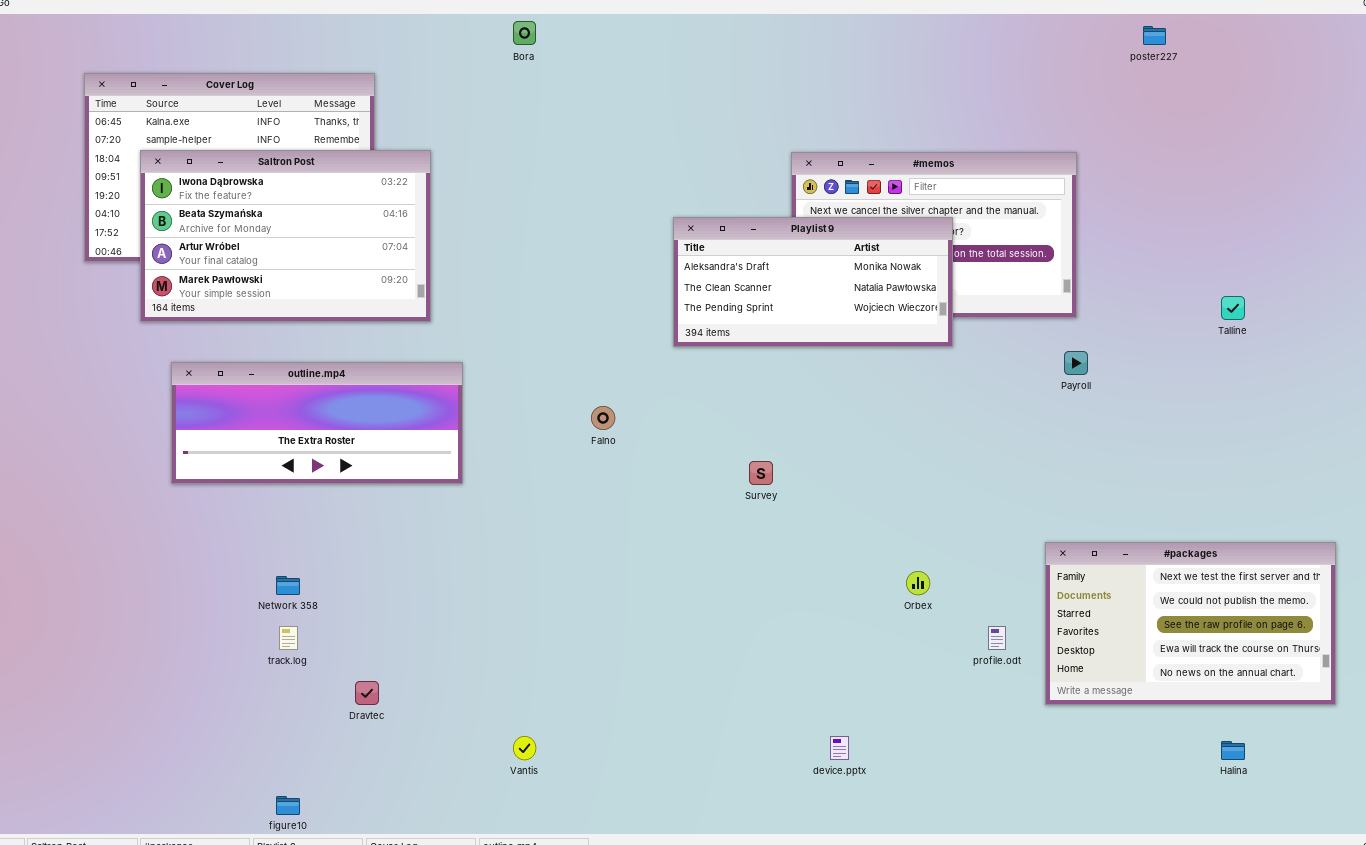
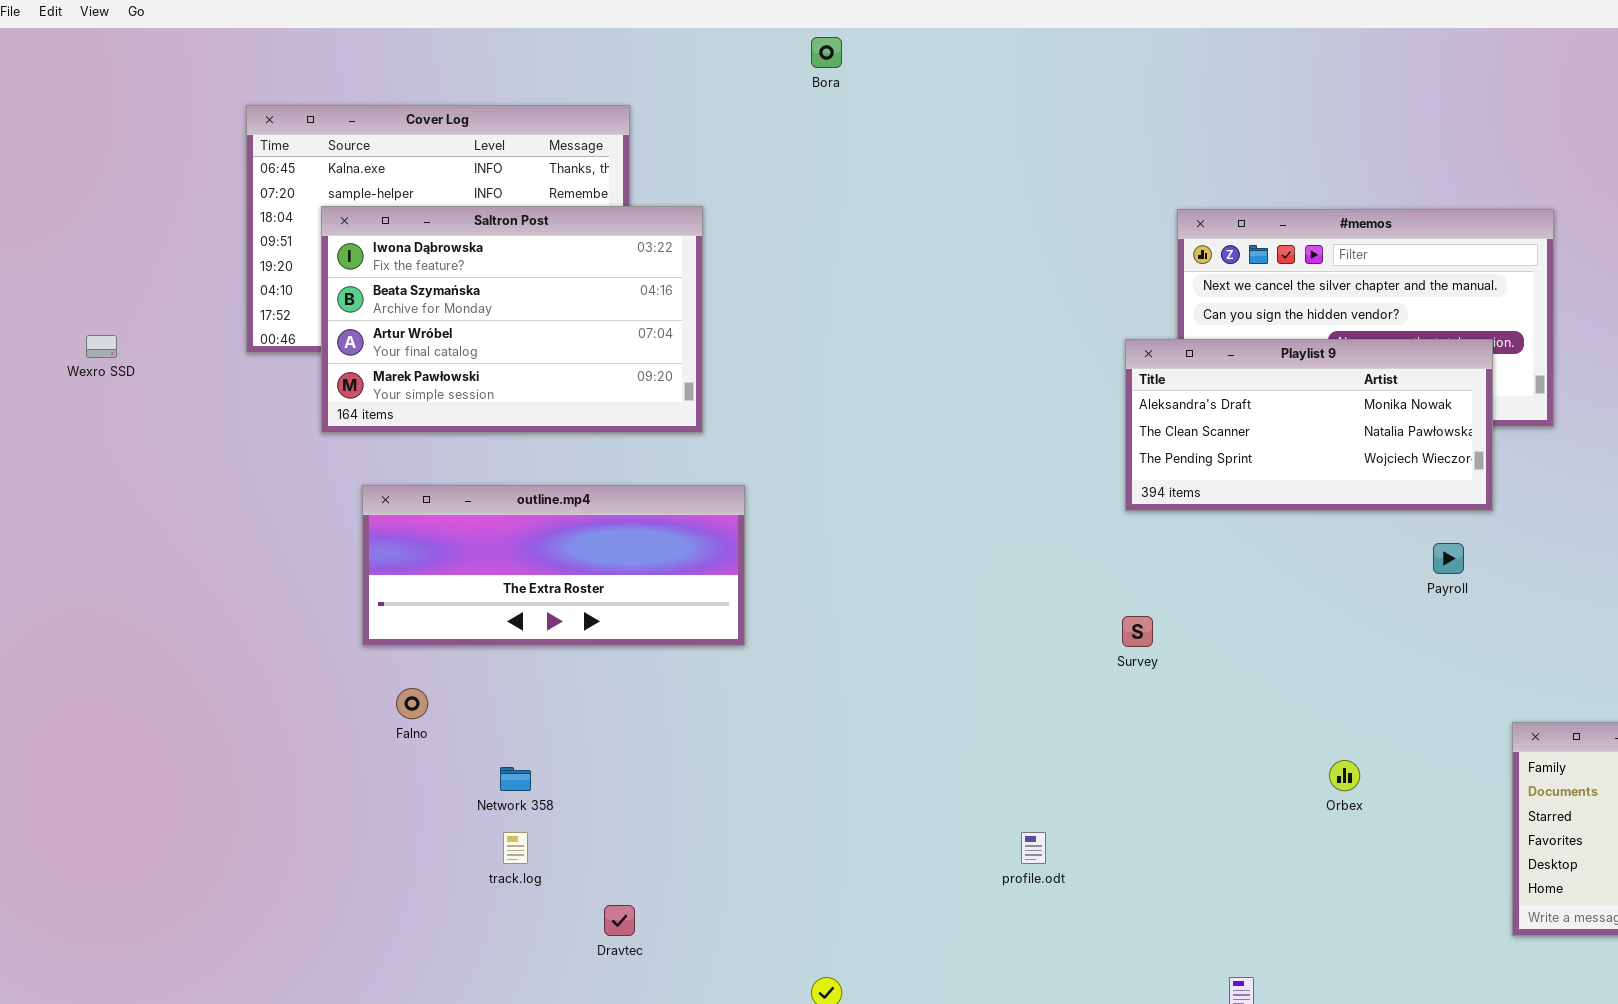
Playlist 9: [673,217,953,347] -> [1125,339,1493,511], moved
Payroll: [1064,351,1088,375] -> [1433,543,1464,574], moved
Falno: [591,406,615,430] -> [396,688,428,719], moved
profile.odt: [988,626,1006,650] -> [1021,832,1046,864], moved

